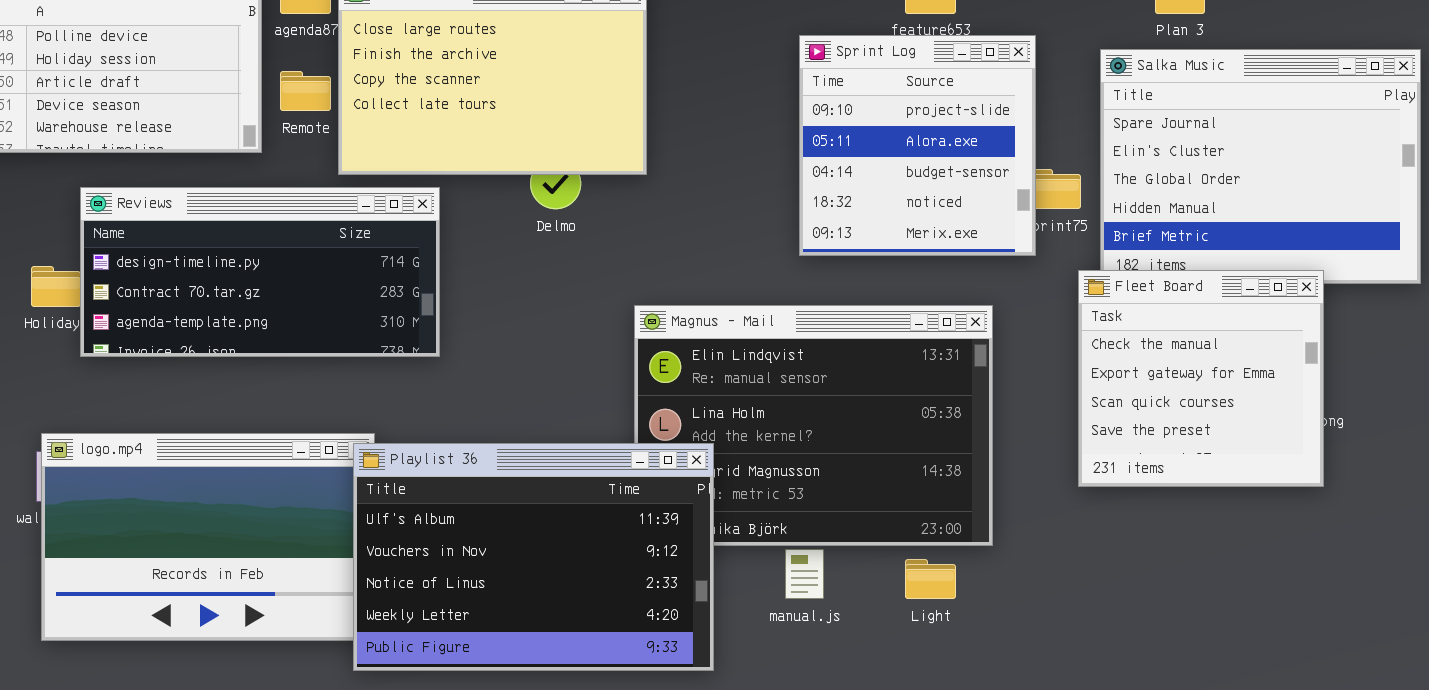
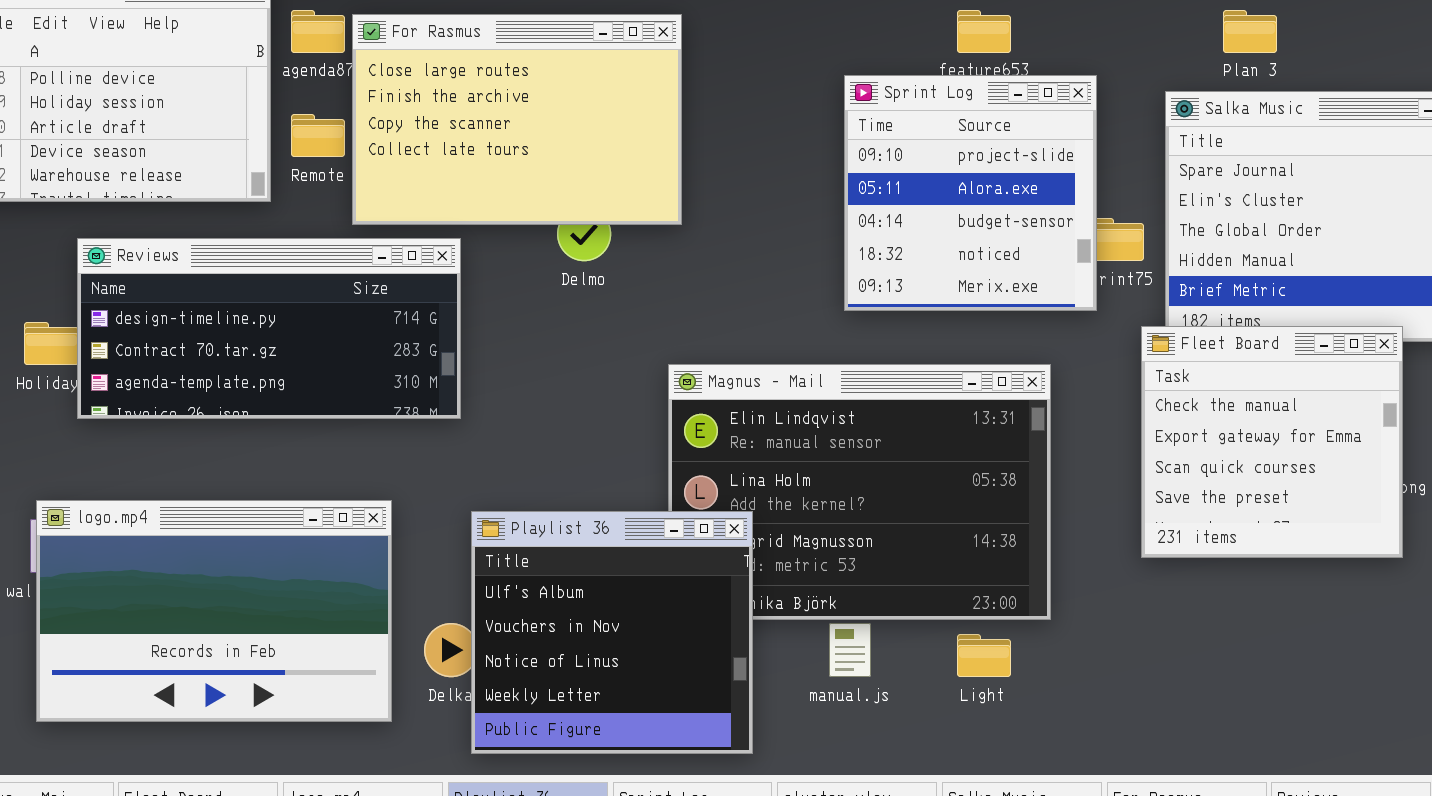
Playlist 36: [353,443,714,671] -> [471,511,753,754], resized

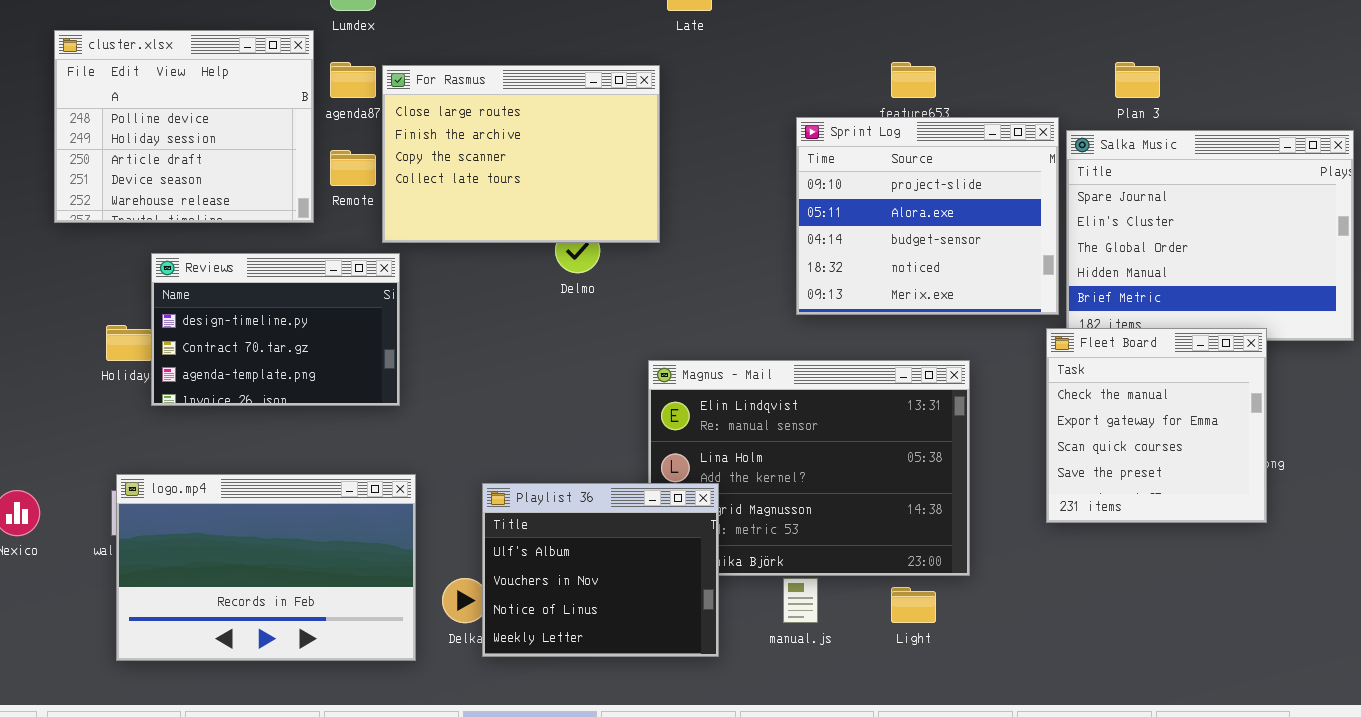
Sprint Log: [844,75,1097,311] -> [796,117,1059,315], resized
Reviews: [77,238,461,419] -> [151,253,400,406], resized
Playlist 36: [471,511,753,754] -> [482,483,719,657], resized

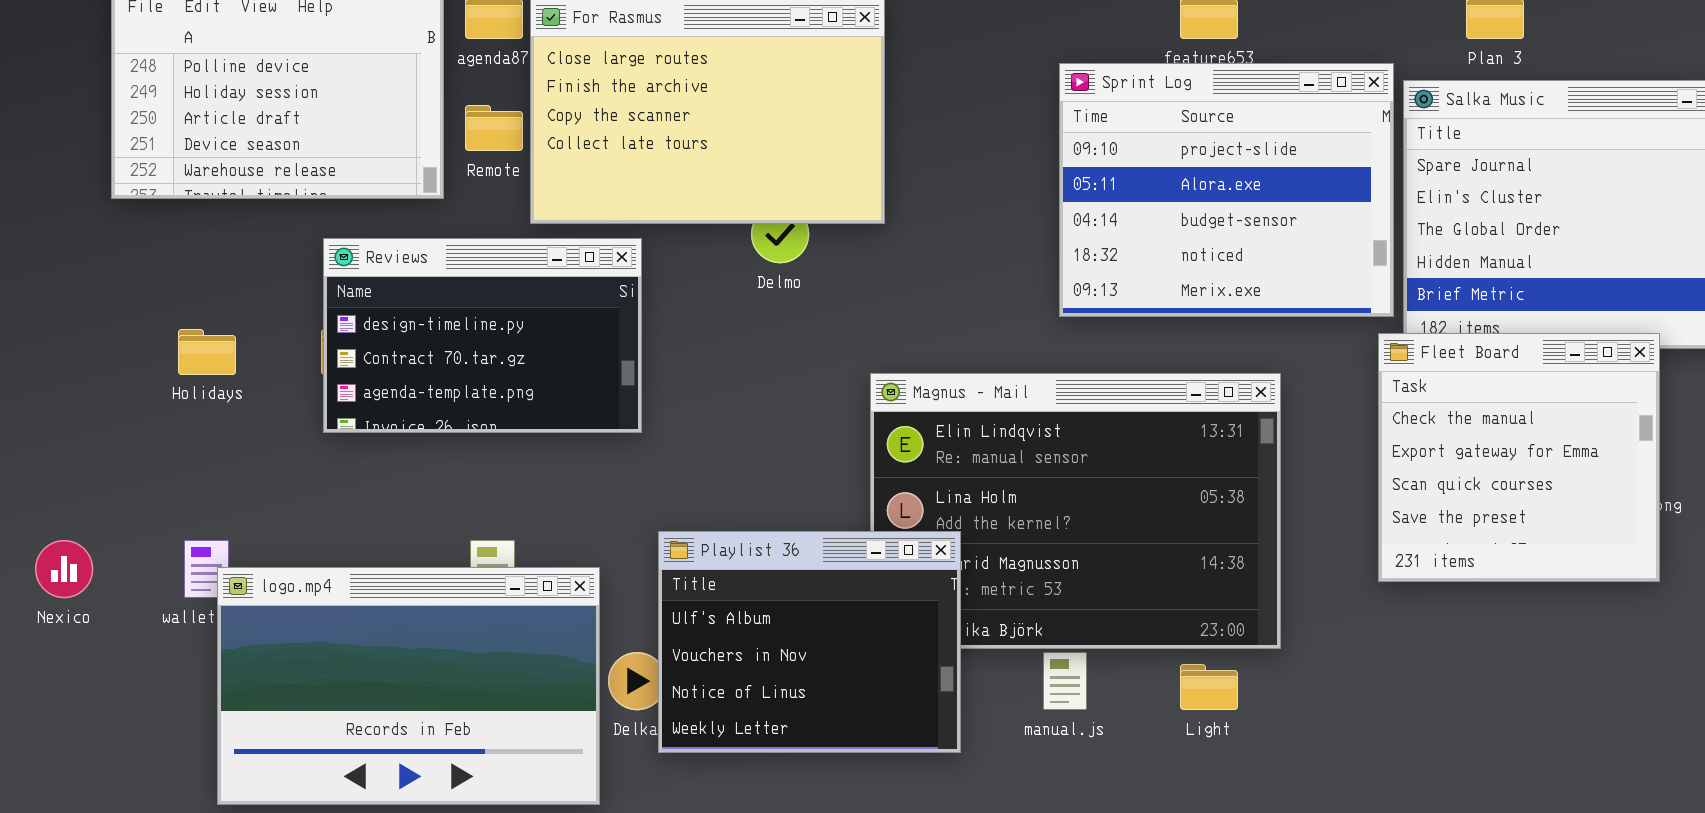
Reviews: [151,253,400,406] -> [323,238,642,433], moved
logo.mp4: [116,474,416,661] -> [217,567,600,805], moved

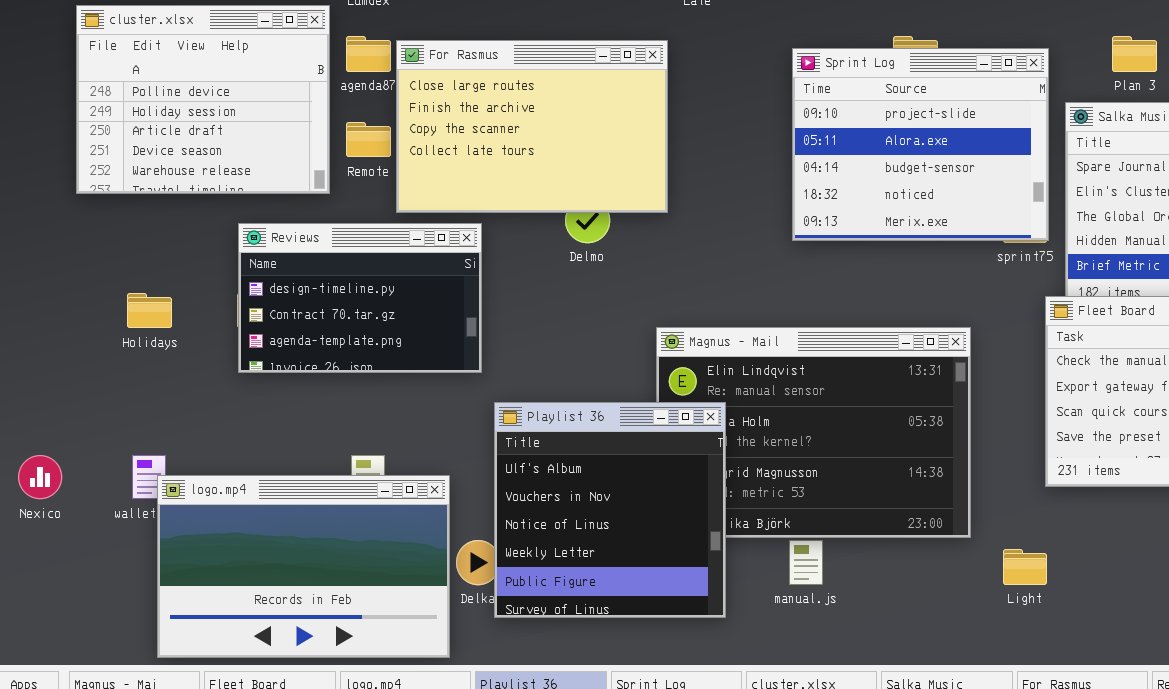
Sprint Log: [1059,63,1394,317] -> [792,48,1049,241], moved
Playlist 36: [658,531,961,753] -> [494,402,726,618], resized
Light: [1180,664,1238,710] -> [1003,549,1047,585], moved

